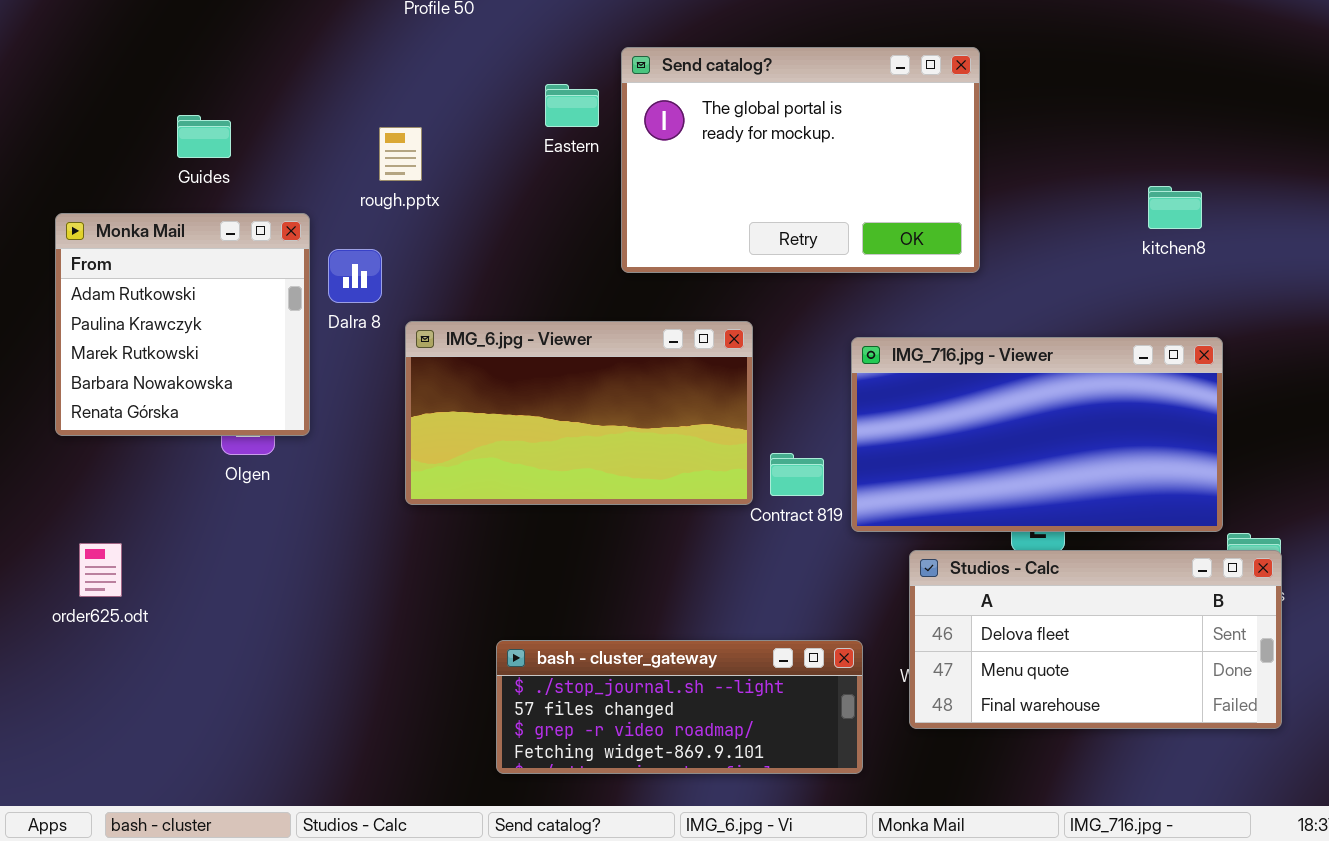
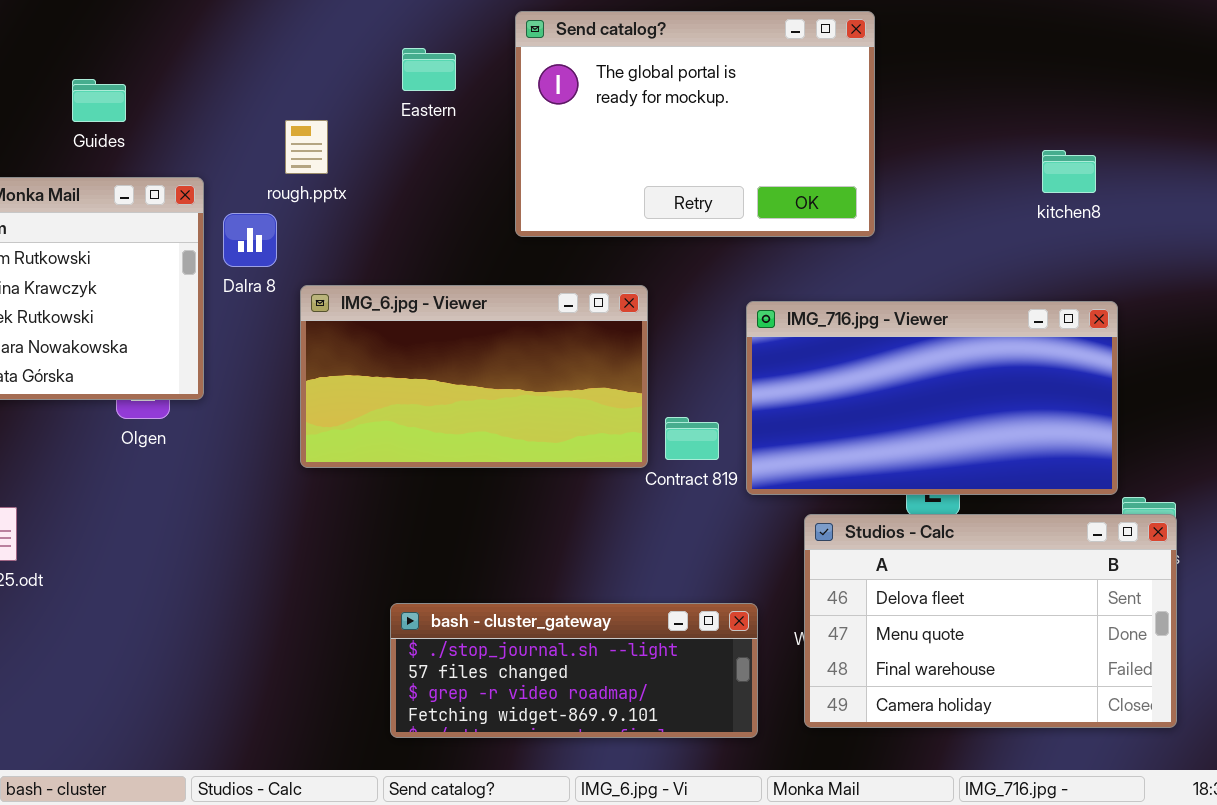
Eastern: [545,84,599,127] -> [402,48,456,91], moved
rough.pptx: [379,127,422,181] -> [285,120,328,174], moved
Studios - Calc: [909,550,1282,729] -> [804,514,1177,728], resized

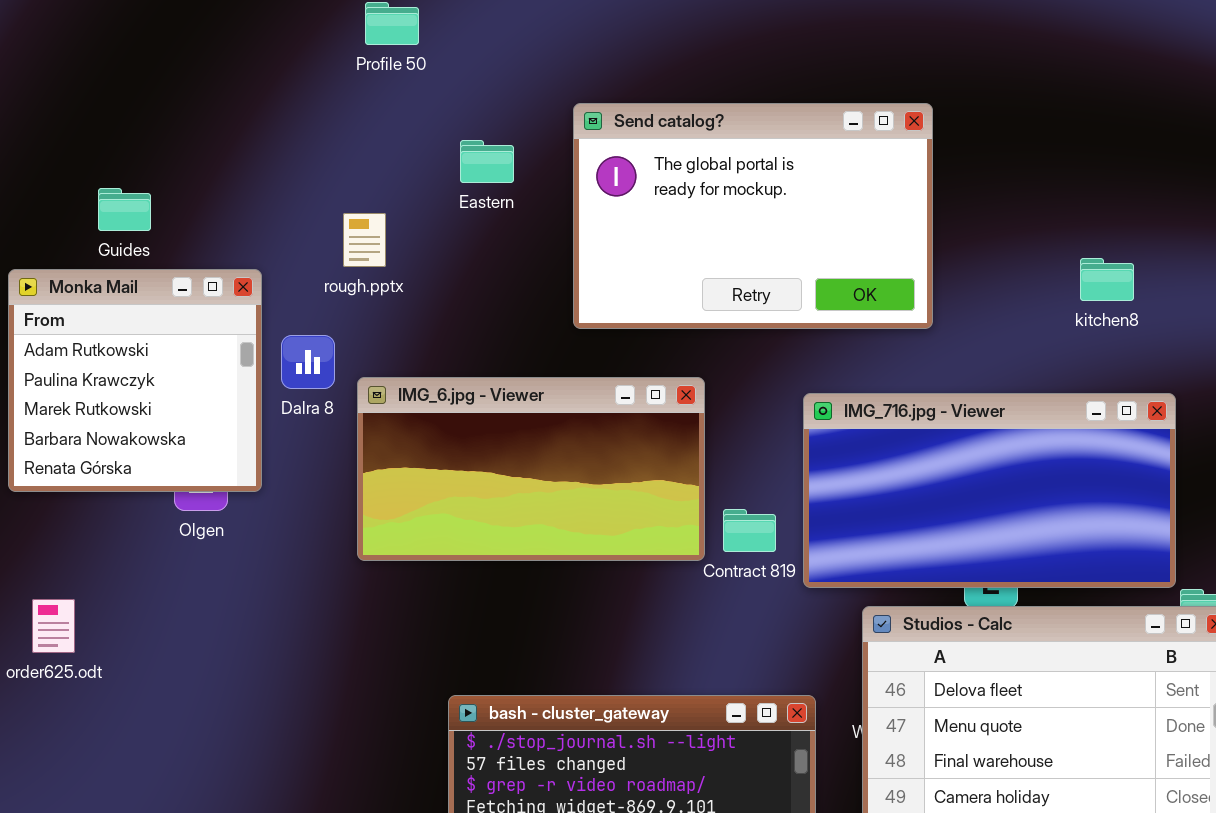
Guides: [72,79,126,122] -> [98,188,151,231], moved
kitchen8: [1042,150,1096,193] -> [1080,258,1134,301], moved
Dalra 8: [223,213,277,267] -> [281,335,335,389], moved

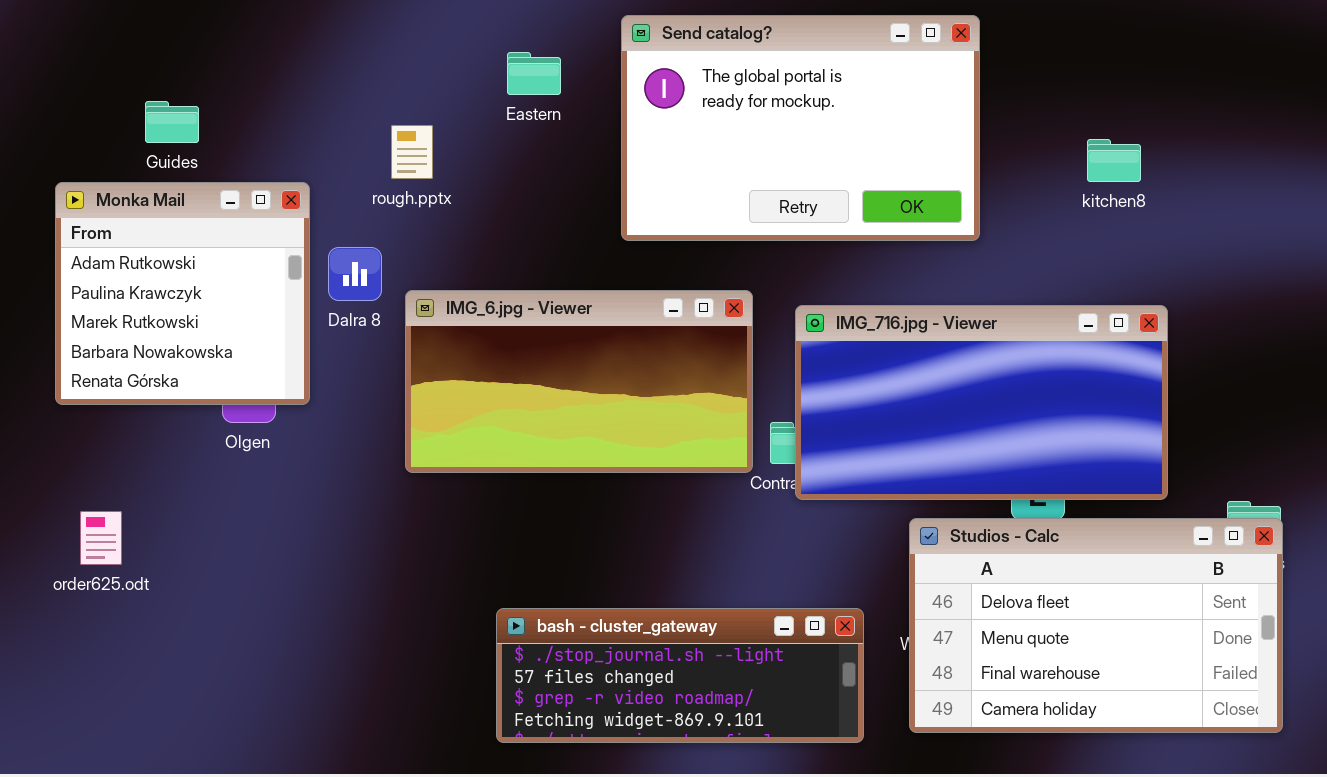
kitchen8: [1080,258,1134,301] -> [1087,139,1141,182], moved
IMG_716.jpg - Viewer: [803,393,1176,588] -> [795,305,1168,500], moved

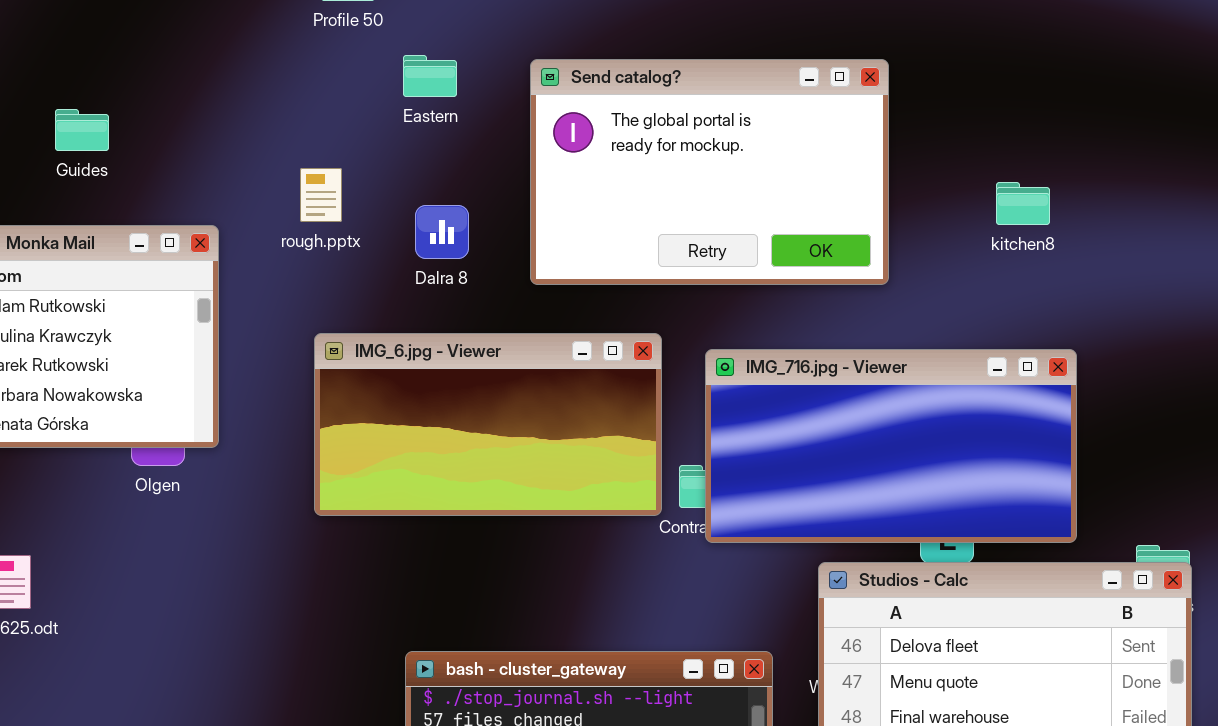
Eastern: [507,52,561,95] -> [403,55,457,97], moved
Guides: [145,101,199,143] -> [55,109,109,151], moved
Dalra 8: [328,247,382,301] -> [415,205,469,259], moved

